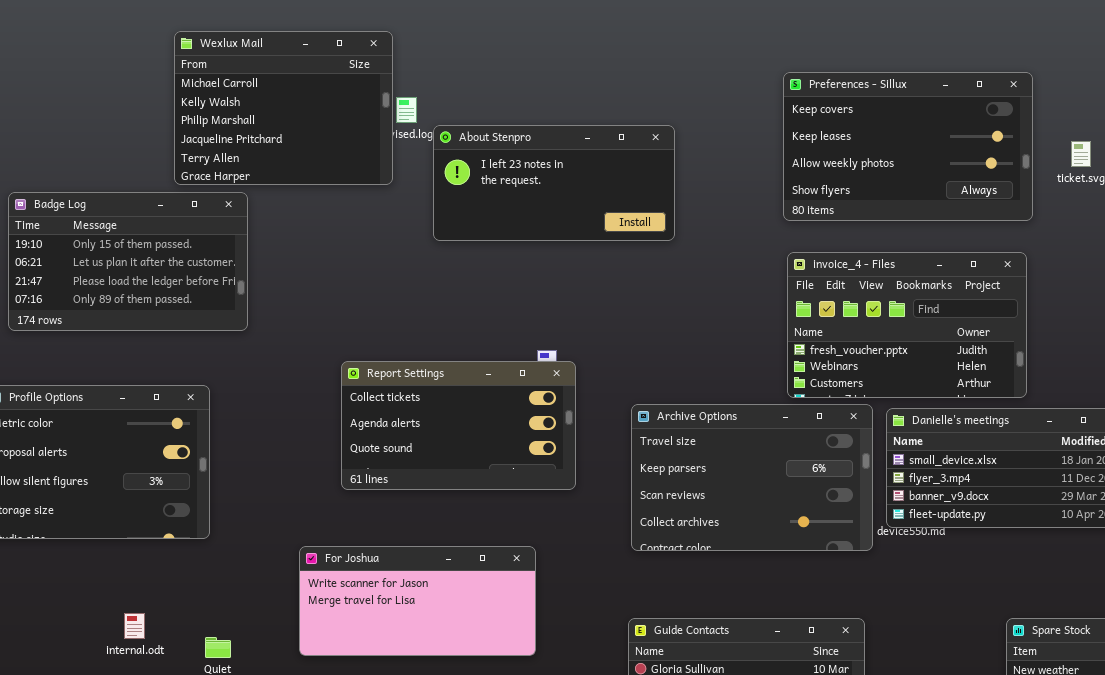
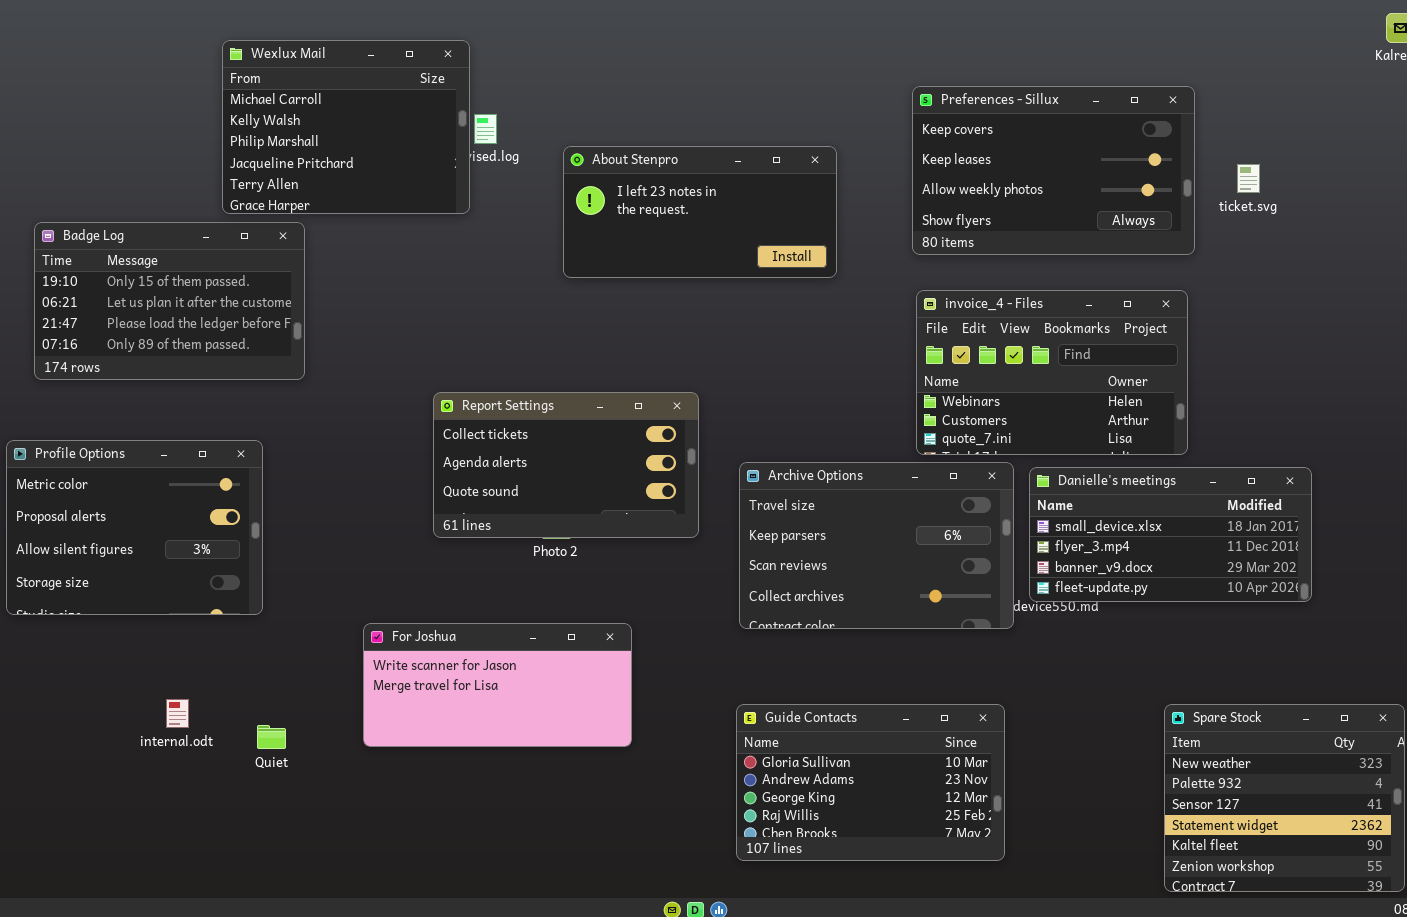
About Stenpro: [433,125,675,241] -> [563,146,837,278], moved
invoice_4 - Files: [787,252,1027,398] -> [916,290,1188,455], scrolled down 1 row
Report Settings: [341,361,576,490] -> [433,392,699,538], moved

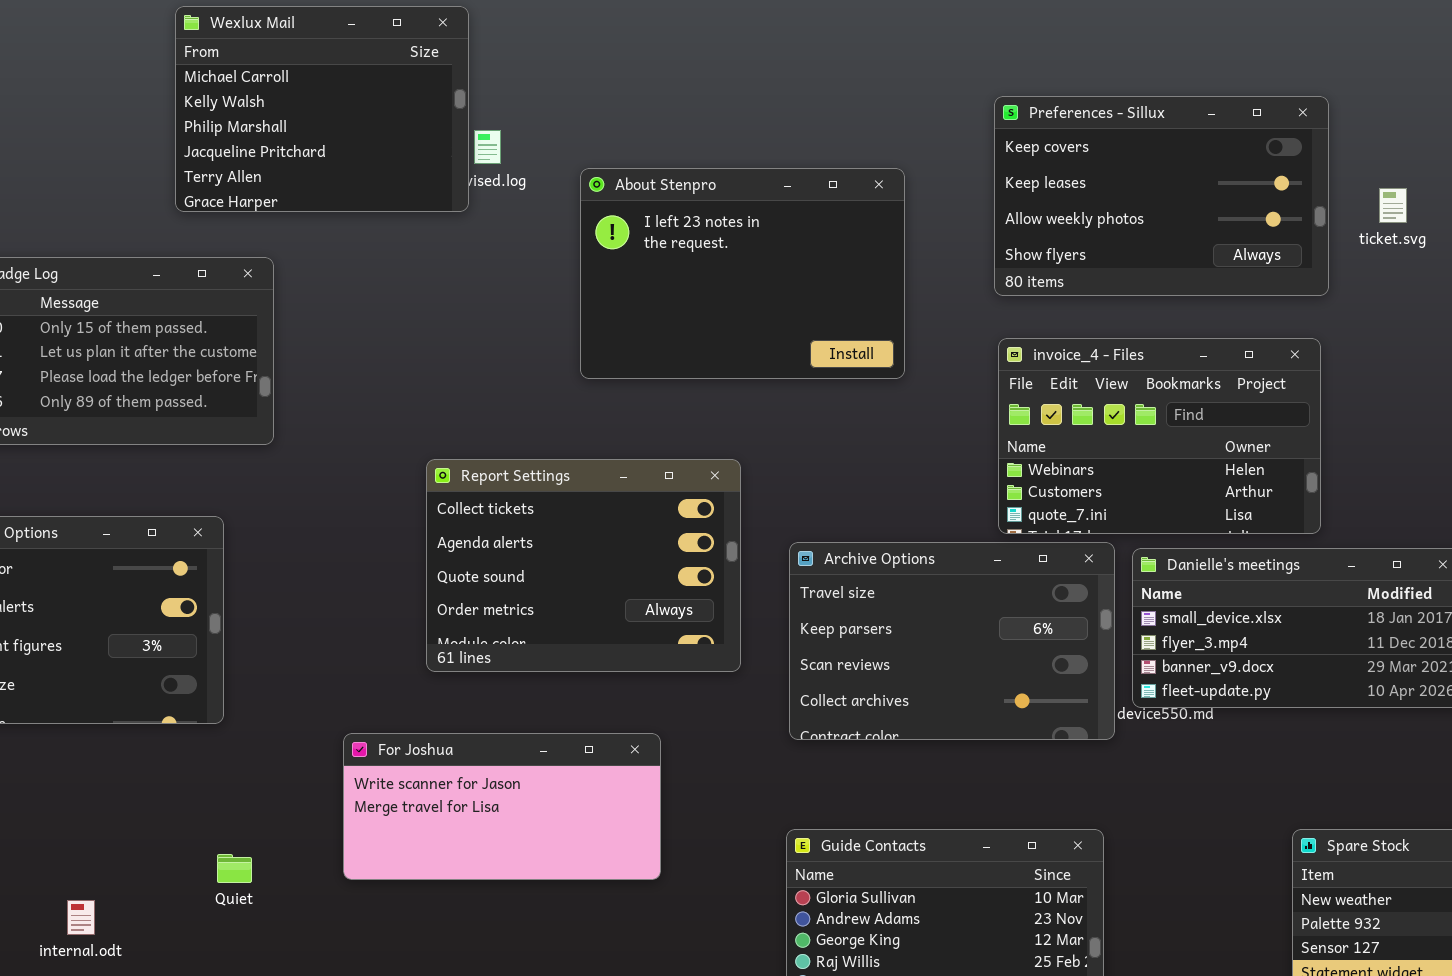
Wexlux Mail: [222,40,470,214] -> [175,6,469,212], moved
About Stenpro: [563,146,837,278] -> [580,168,905,379], resized
Report Settings: [433,392,699,538] -> [426,459,741,672], resized
internal.odt: [166,699,189,728] -> [67,900,95,935], moved

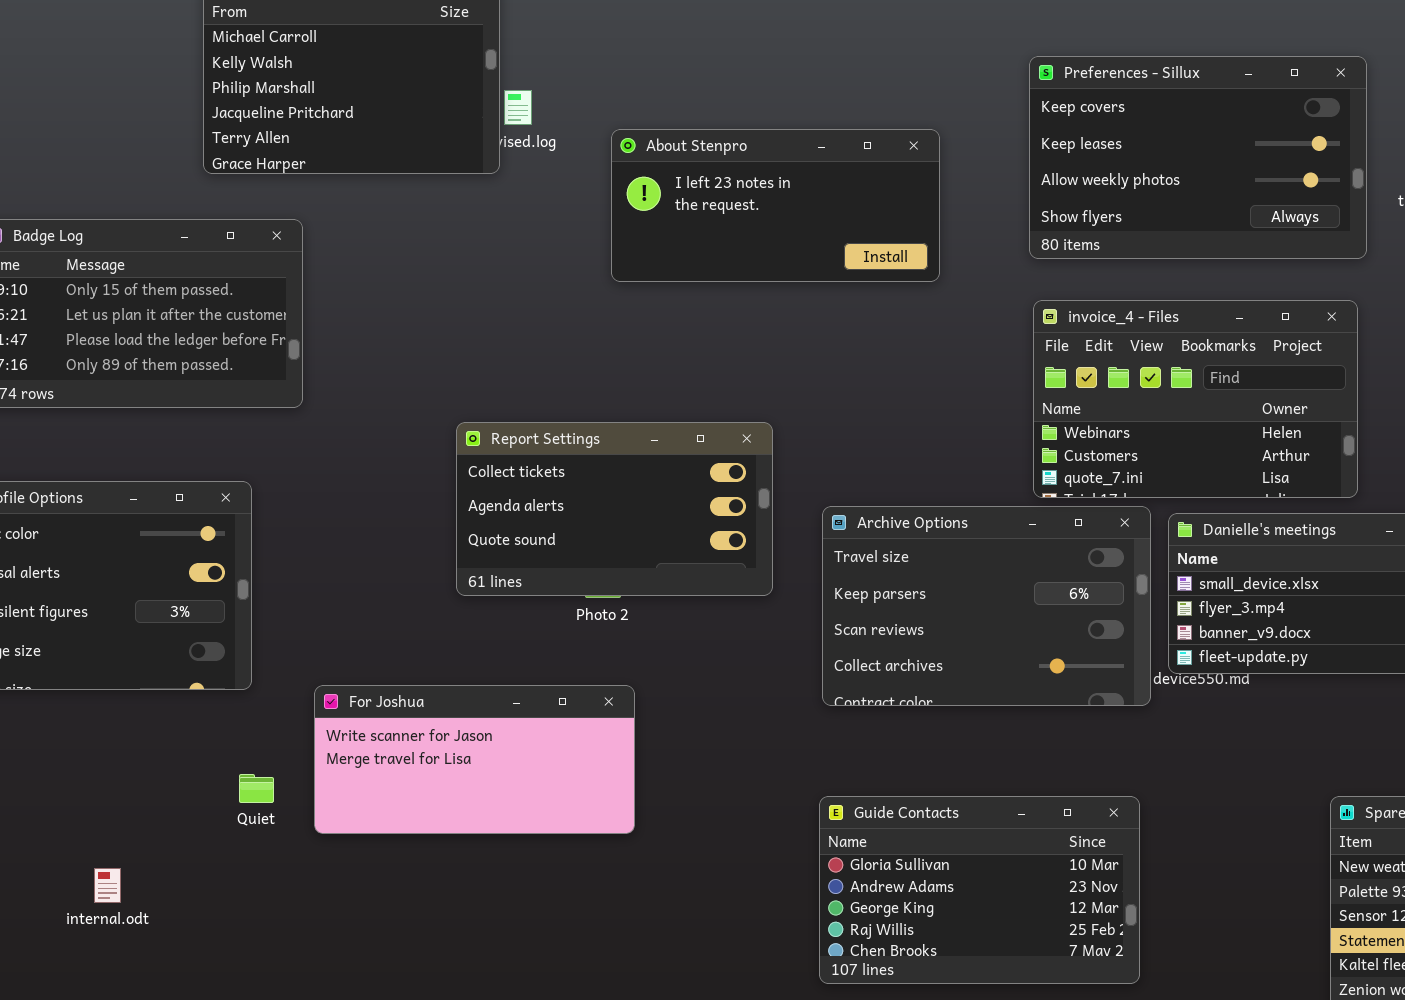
About Stenpro: [580,168,905,379] -> [611,129,940,282], resized
Report Settings: [426,459,741,672] -> [456,422,773,596], resized
For Joshua: [343,733,661,880] -> [314,685,635,834], moved
Quiet: [217,854,252,883] -> [239,774,274,803], moved

